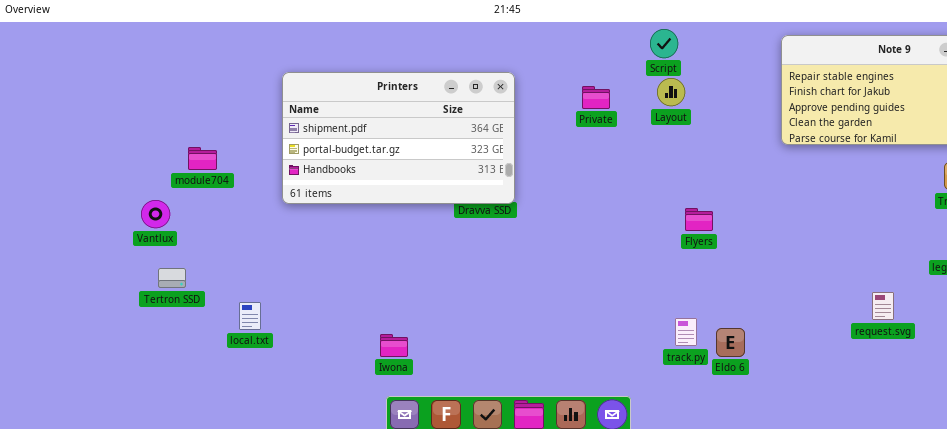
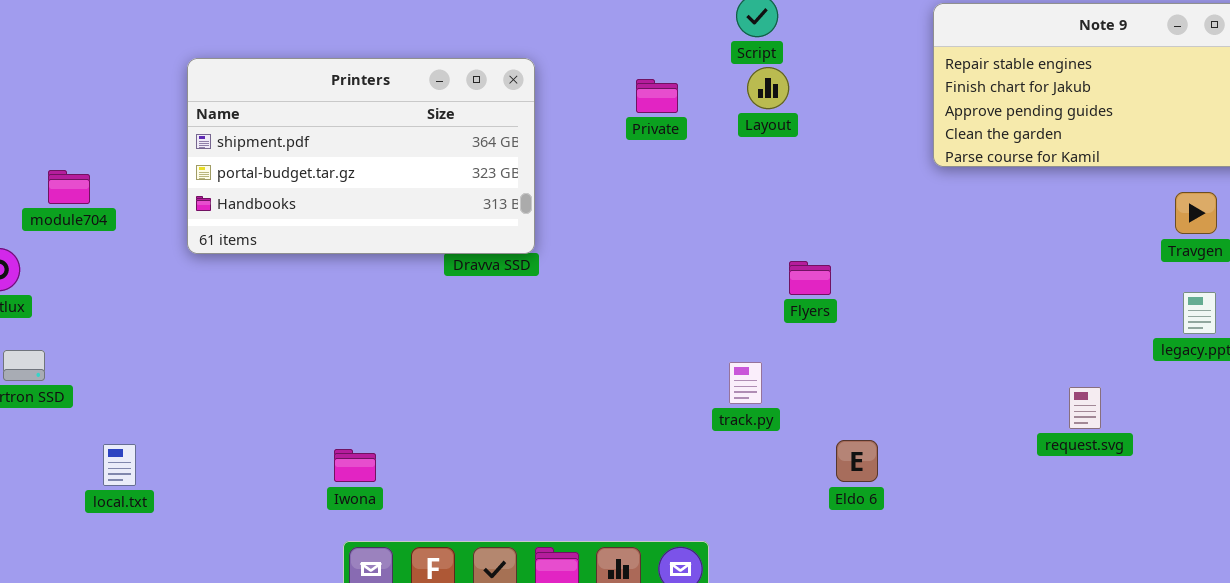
local.txt: [239,302,261,330] -> [103,444,136,486], moved
track.py: [675,318,697,346] -> [729,362,762,404], moved

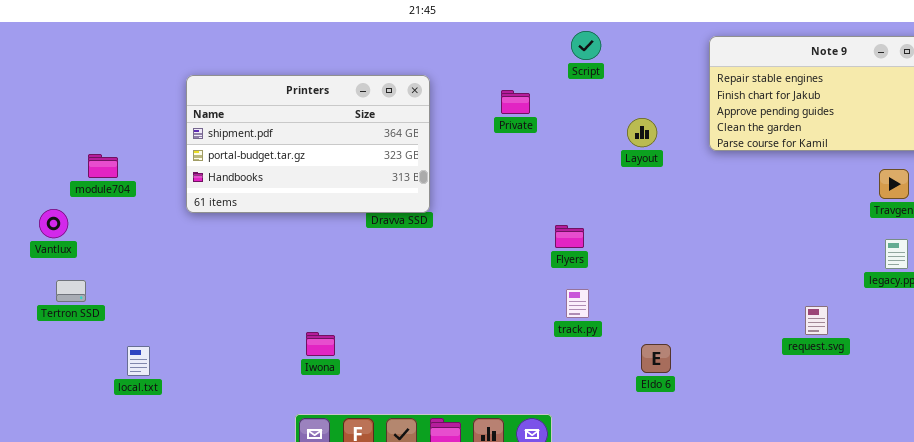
Layout: [747,67,789,109] -> [627,118,657,147], moved
Flyers: [789,261,831,295] -> [555,225,584,248], moved
Iwona: [334,449,376,482] -> [306,332,335,356], moved

